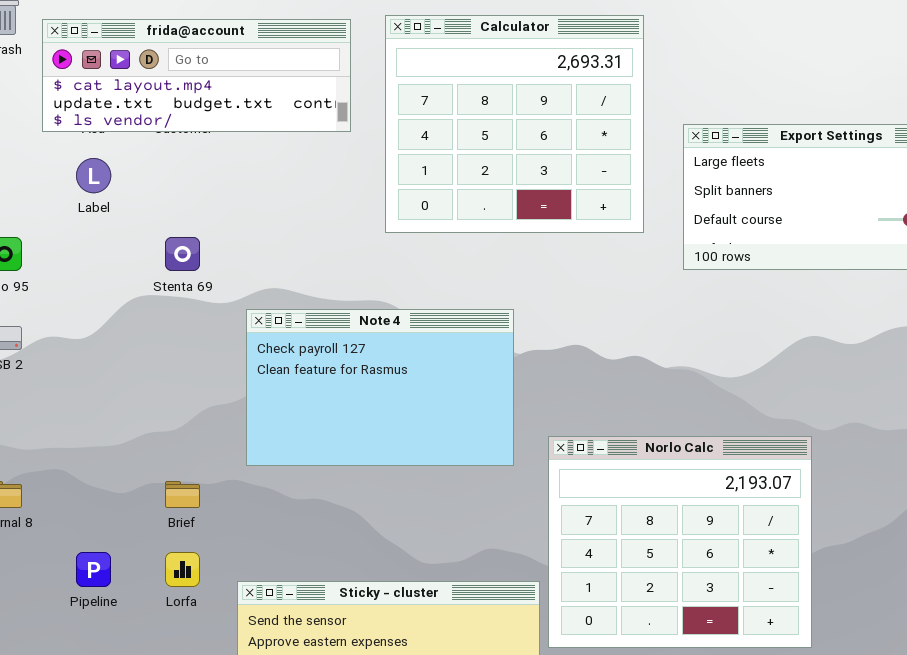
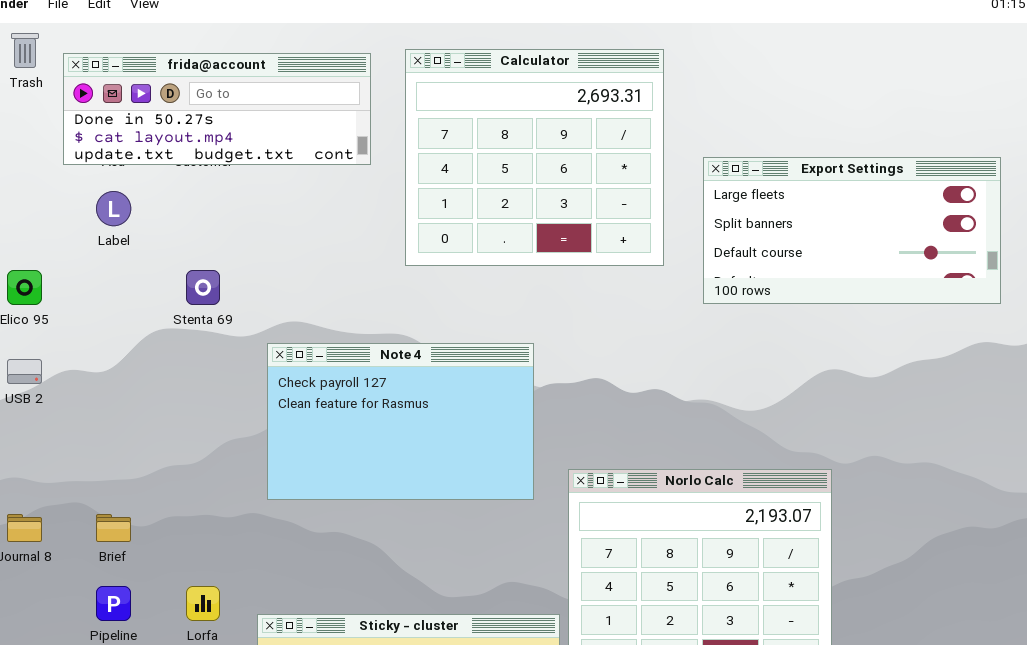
frida@account: [42,19,351,132] -> [63,53,371,165], scrolled up 1 row
Brief: [165,481,200,508] -> [96,514,131,542], moved

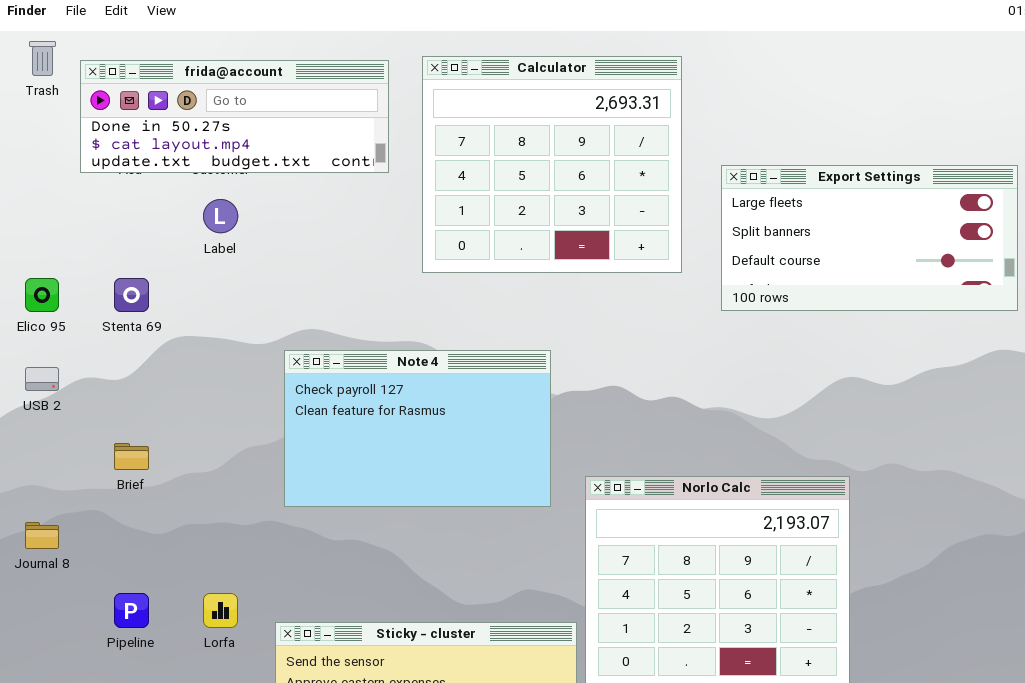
Label: [96,191,131,226] -> [203,199,238,233], moved
Stenta 69: [186,270,220,305] -> [114,278,149,312], moved
Brief: [96,514,131,542] -> [114,443,149,470], moved

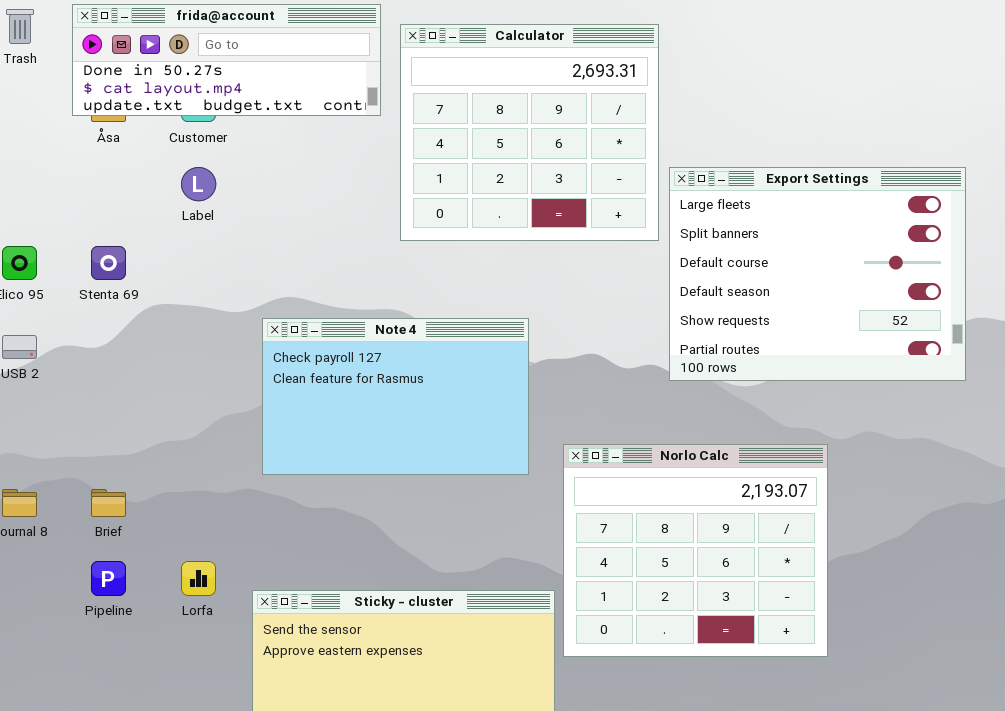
frida@account: [80,60,389,173] -> [72,4,381,116], moved
Export Settings: [721,165,1018,311] -> [669,167,966,381], moved, resized
Brief: [114,443,149,470] -> [91,489,126,517], moved

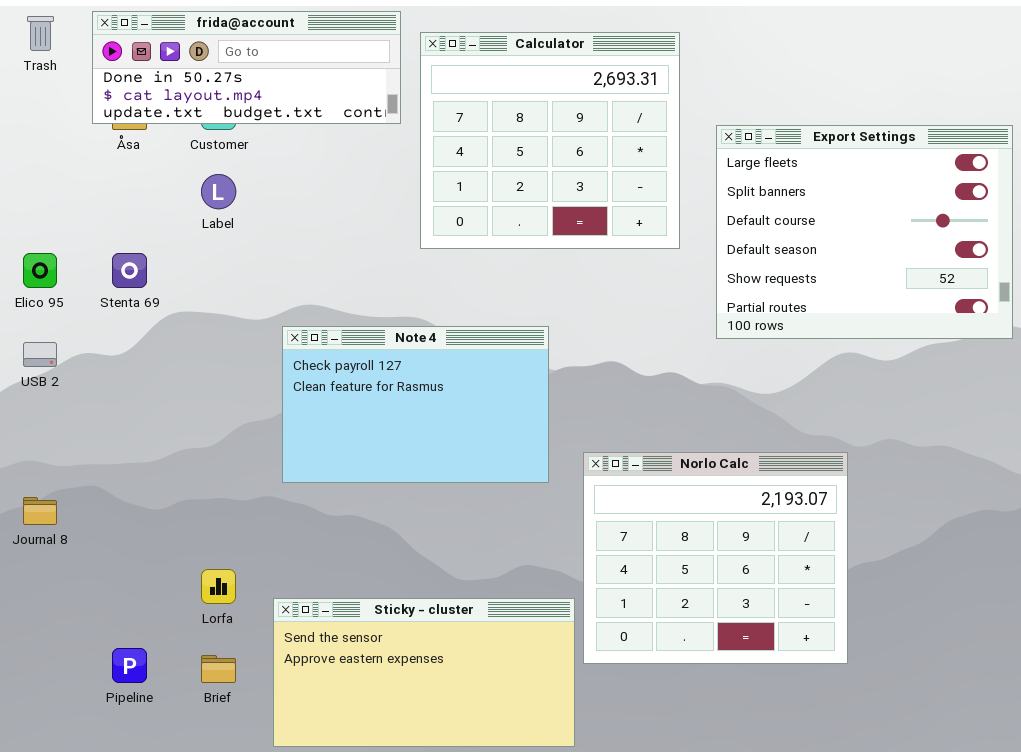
Export Settings: [669,167,966,381] -> [716,125,1013,339], moved
Brief: [91,489,126,517] -> [201,655,236,683], moved
Pipeline: [91,561,126,596] -> [112,648,147,683], moved

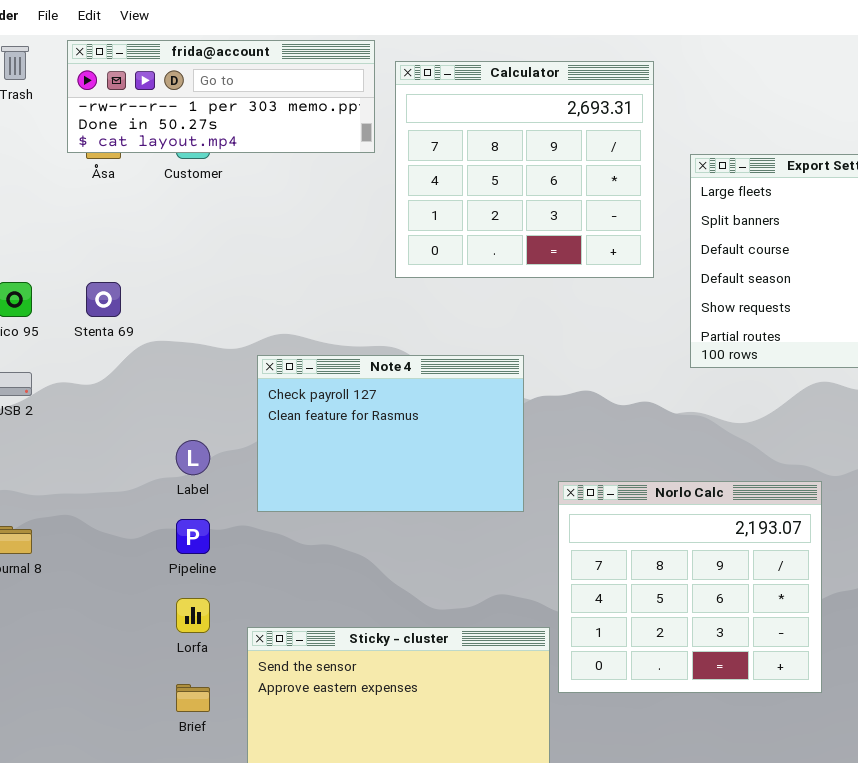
frida@account: [92,11,401,124] -> [67,40,375,153], scrolled up 1 row
Label: [201,174,236,209] -> [176,440,210,475], moved
Pipeline: [112,648,147,683] -> [176,519,210,554], moved

